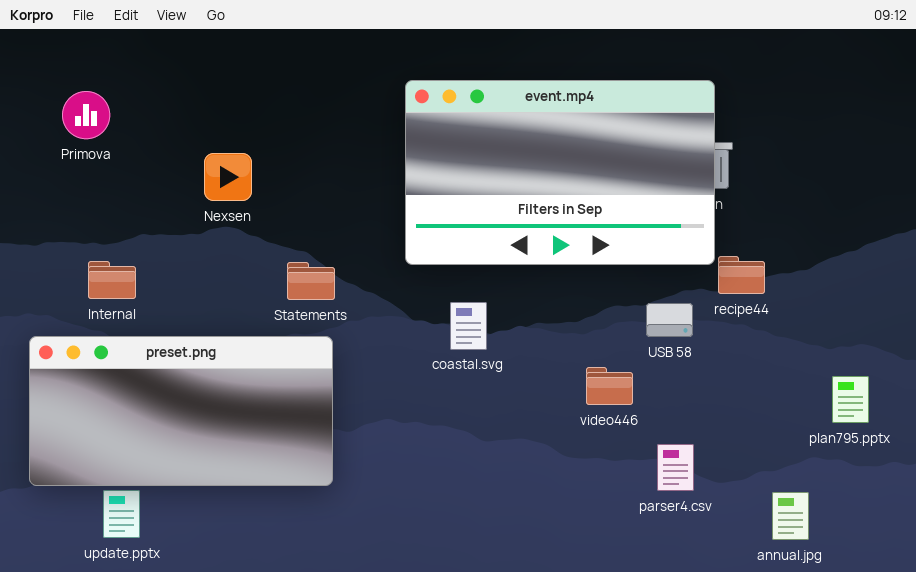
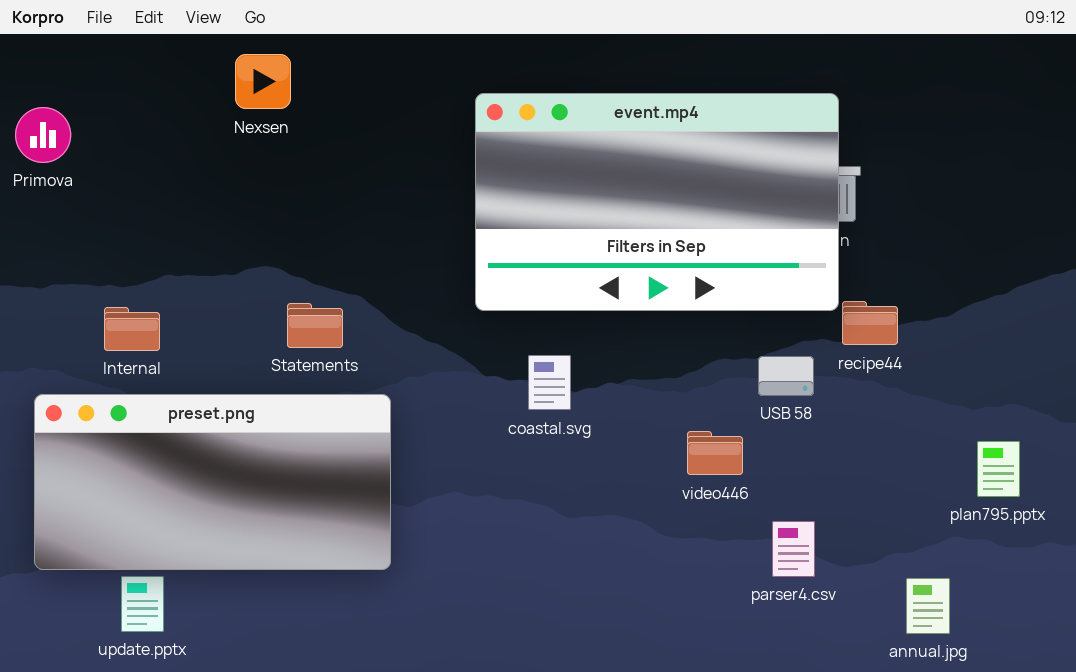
Primova: [62,91,110,139] -> [15,107,71,163], moved
Nexsen: [204,153,252,201] -> [235,54,291,109], moved
Statements: [287,262,335,300] -> [287,303,343,348], moved

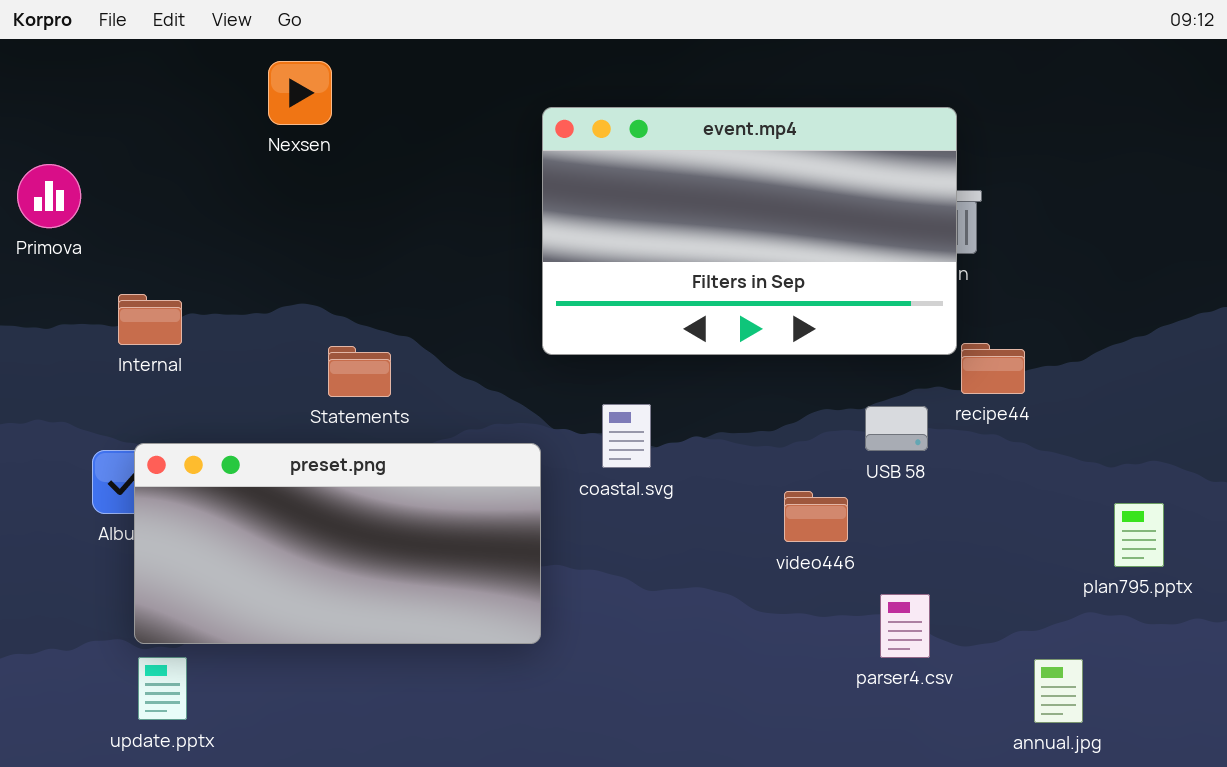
Primova: [15,107,71,163] -> [17,164,81,228], moved
Internal: [104,307,160,351] -> [118,294,182,345], moved
preset.png: [34,394,391,570] -> [134,443,541,644], moved

